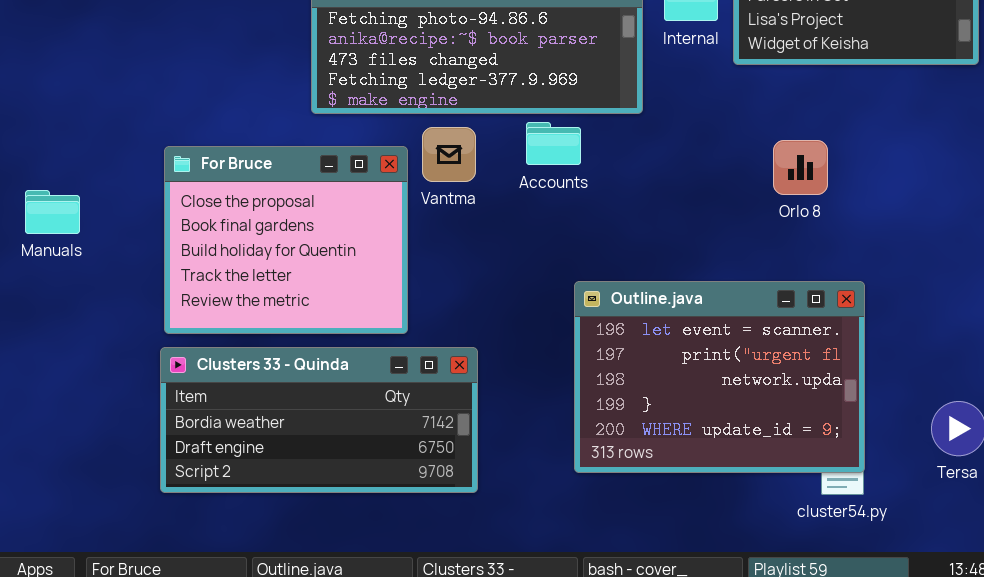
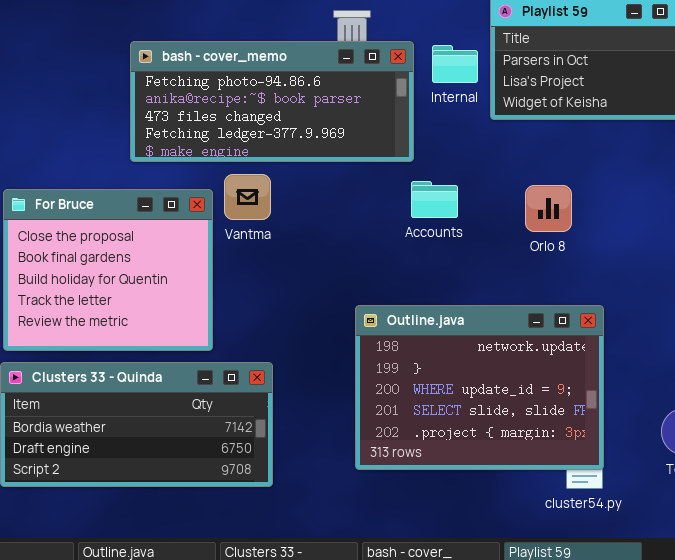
Accounts: [526,122,581,165] -> [411,181,458,218], moved
Outline.java: [574,281,865,473] -> [355,305,604,470], scrolled down 2 rows

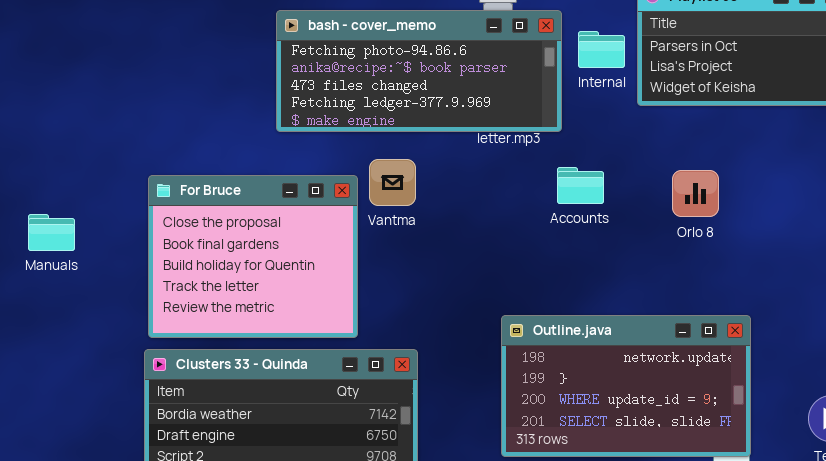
bash - cover_memo: [130,41,414,162] -> [276,10,562,132], moved
Outline.java: [355,305,604,470] -> [501,315,751,457], resized

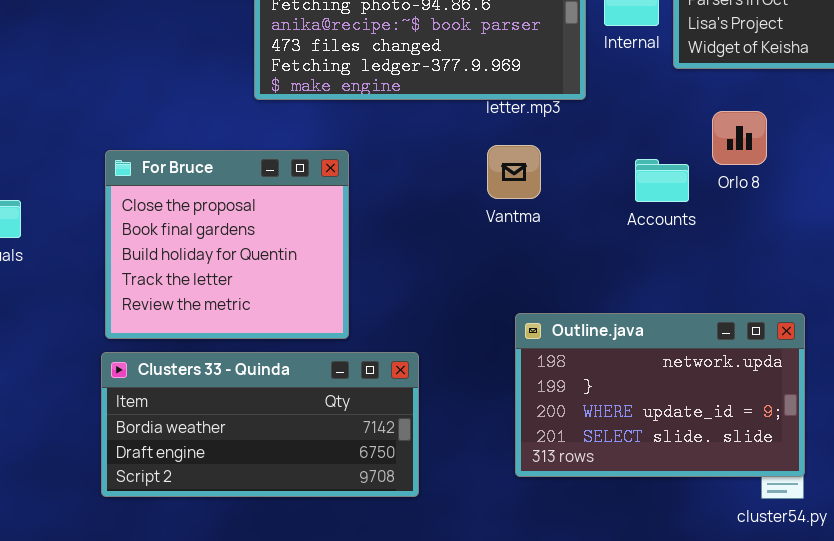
Vantma: [369,159,416,206] -> [487,145,541,199], moved
Accounts: [557,167,604,204] -> [635,159,689,202], moved
Orlo 8: [672,170,719,217] -> [712,111,767,165], moved

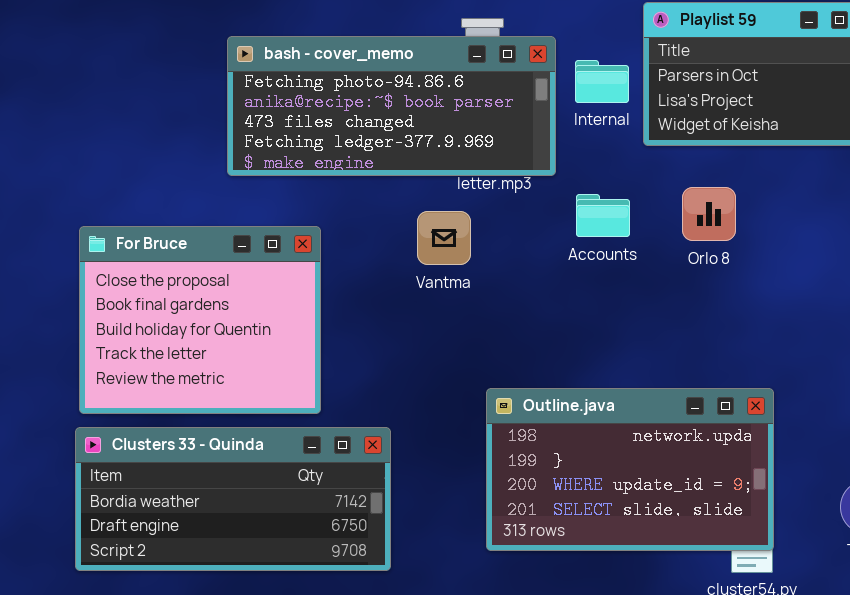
Vantma: [487,145,541,199] -> [417,211,471,265], moved
Accounts: [635,159,689,202] -> [576,194,630,237], moved

